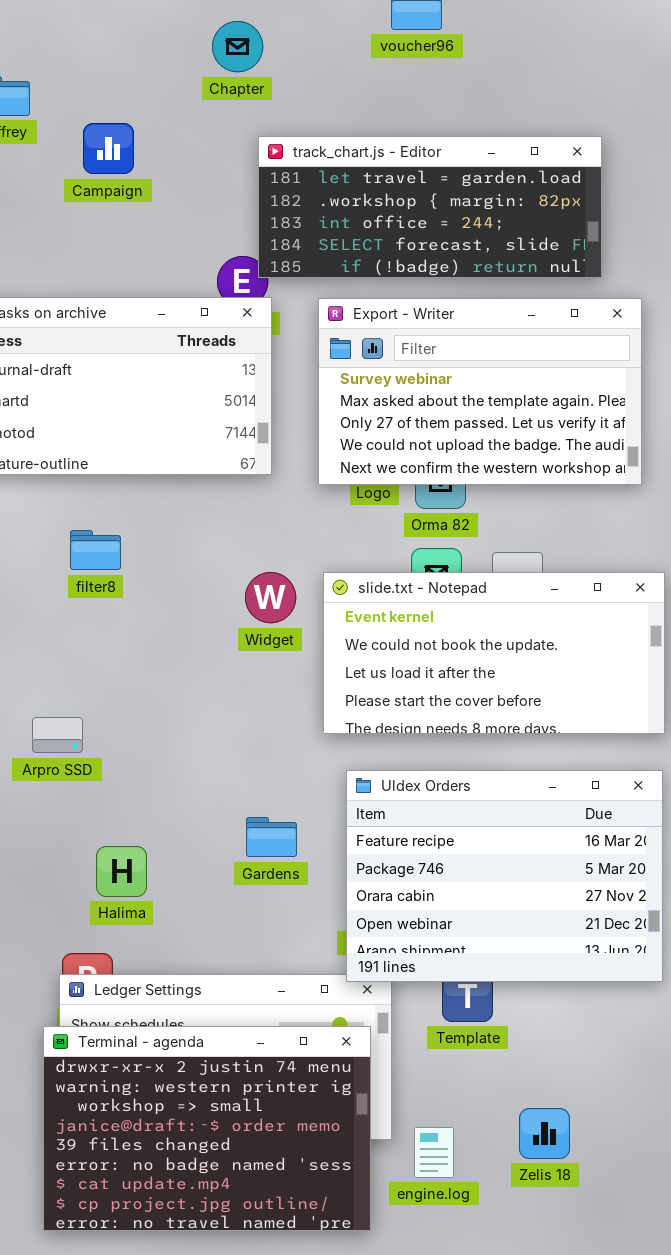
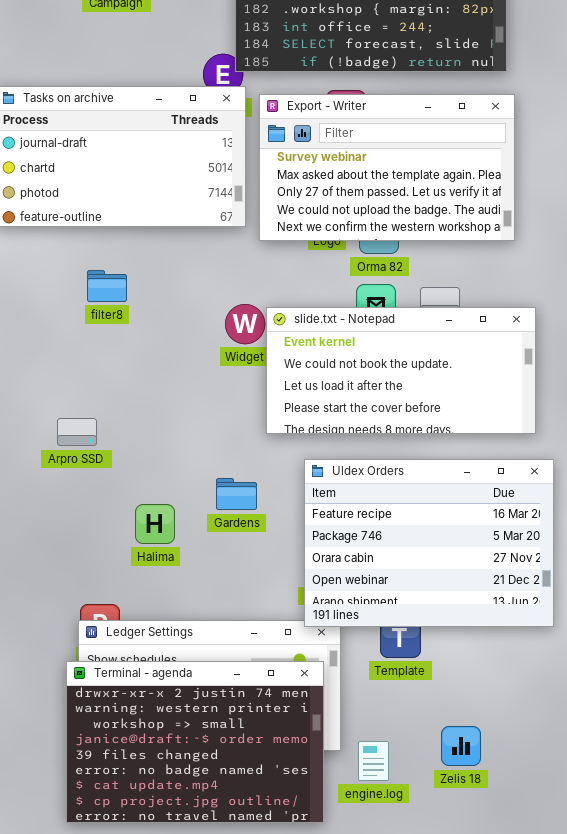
Export - Writer: [318,298,642,485] -> [259,94,515,241], moved
slide.txt - Notepad: [323,572,665,734] -> [266,307,536,434], moved
Gardens: [246,817,297,857] -> [216,478,257,510], moved
Halima: [96,846,147,897] -> [135,504,175,544], moved

